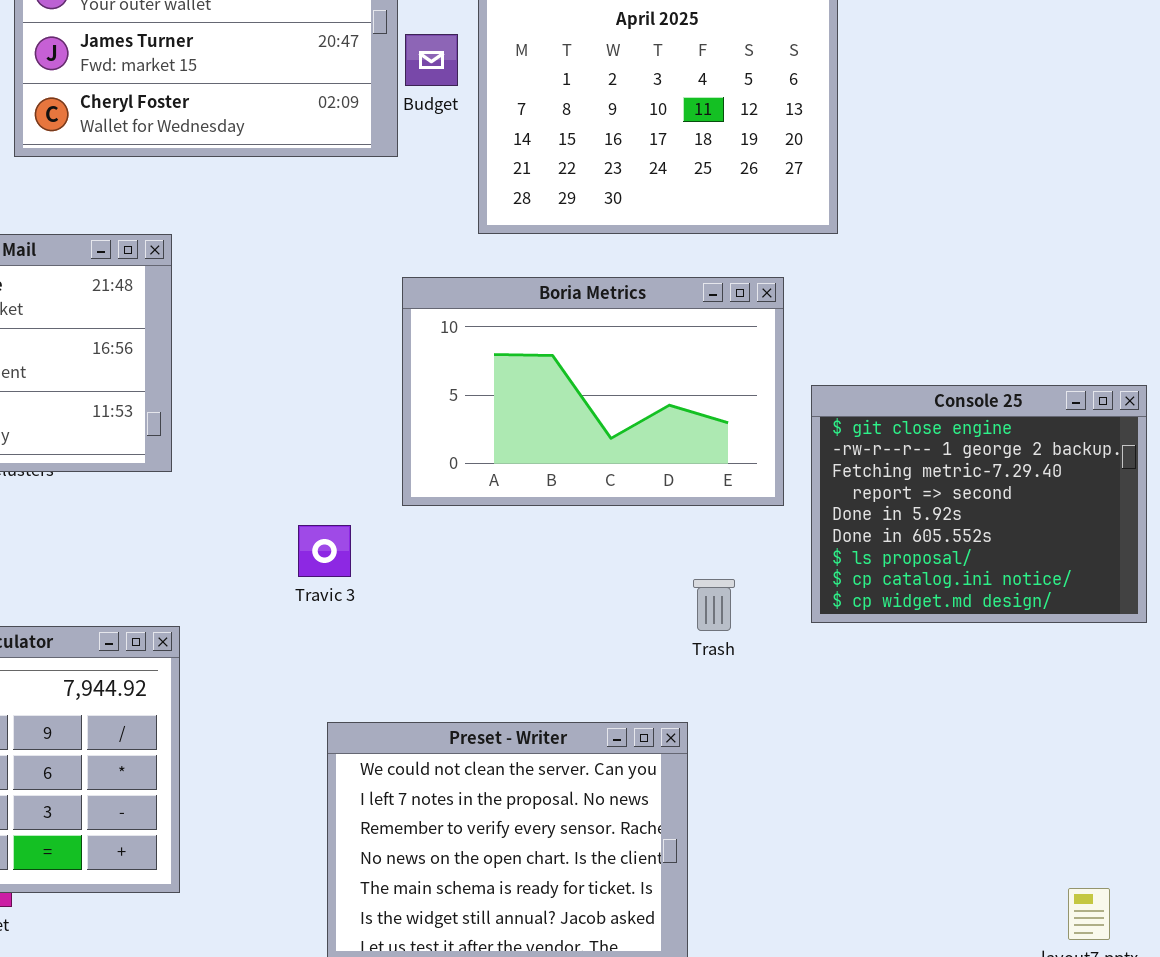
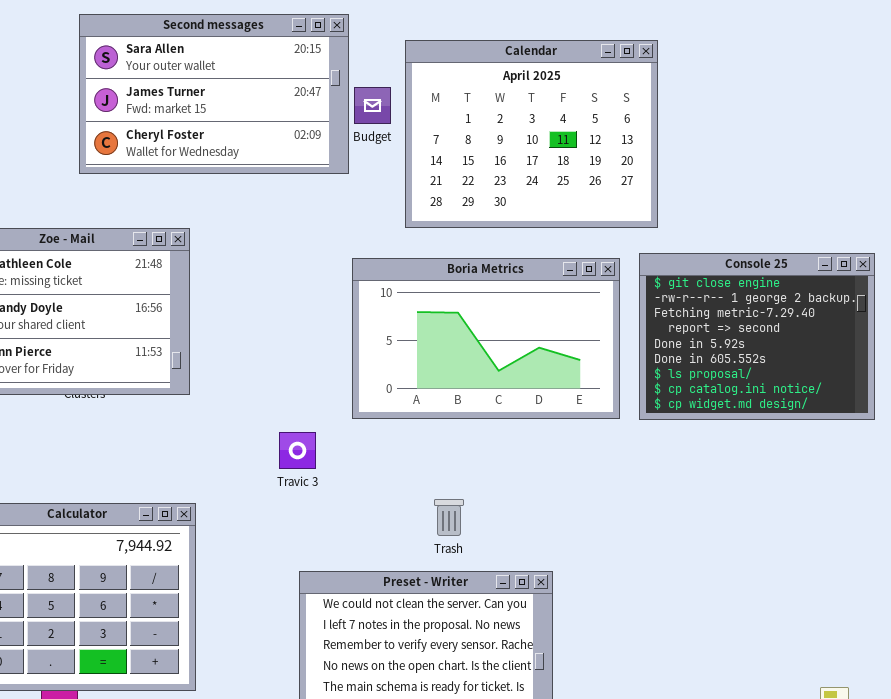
Console 25: [811,385,1147,623] -> [639,253,875,420], moved
Trash: [693,579,735,631] -> [434,499,464,536], moved

